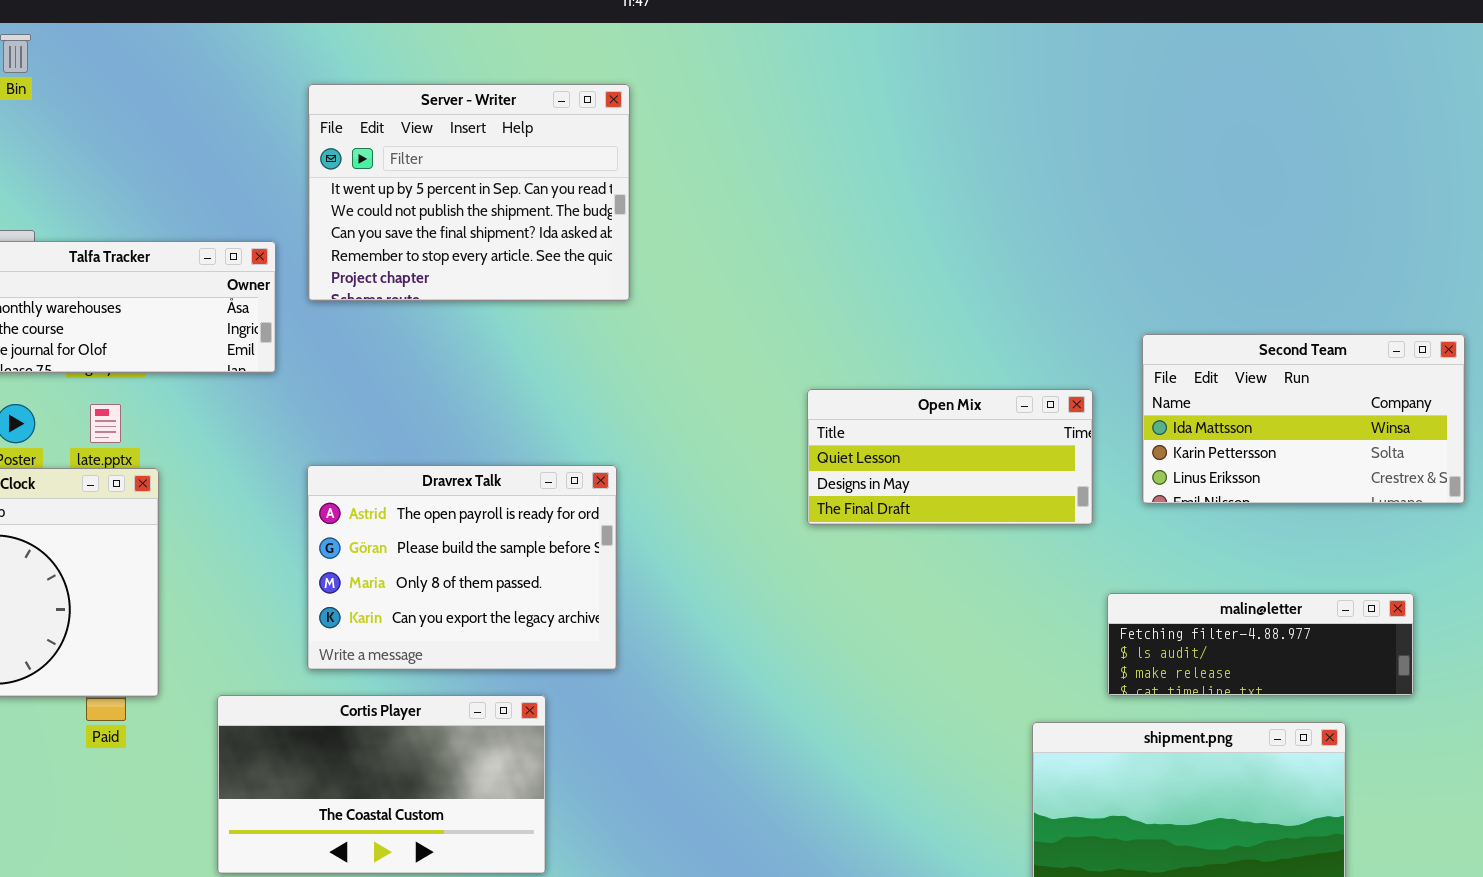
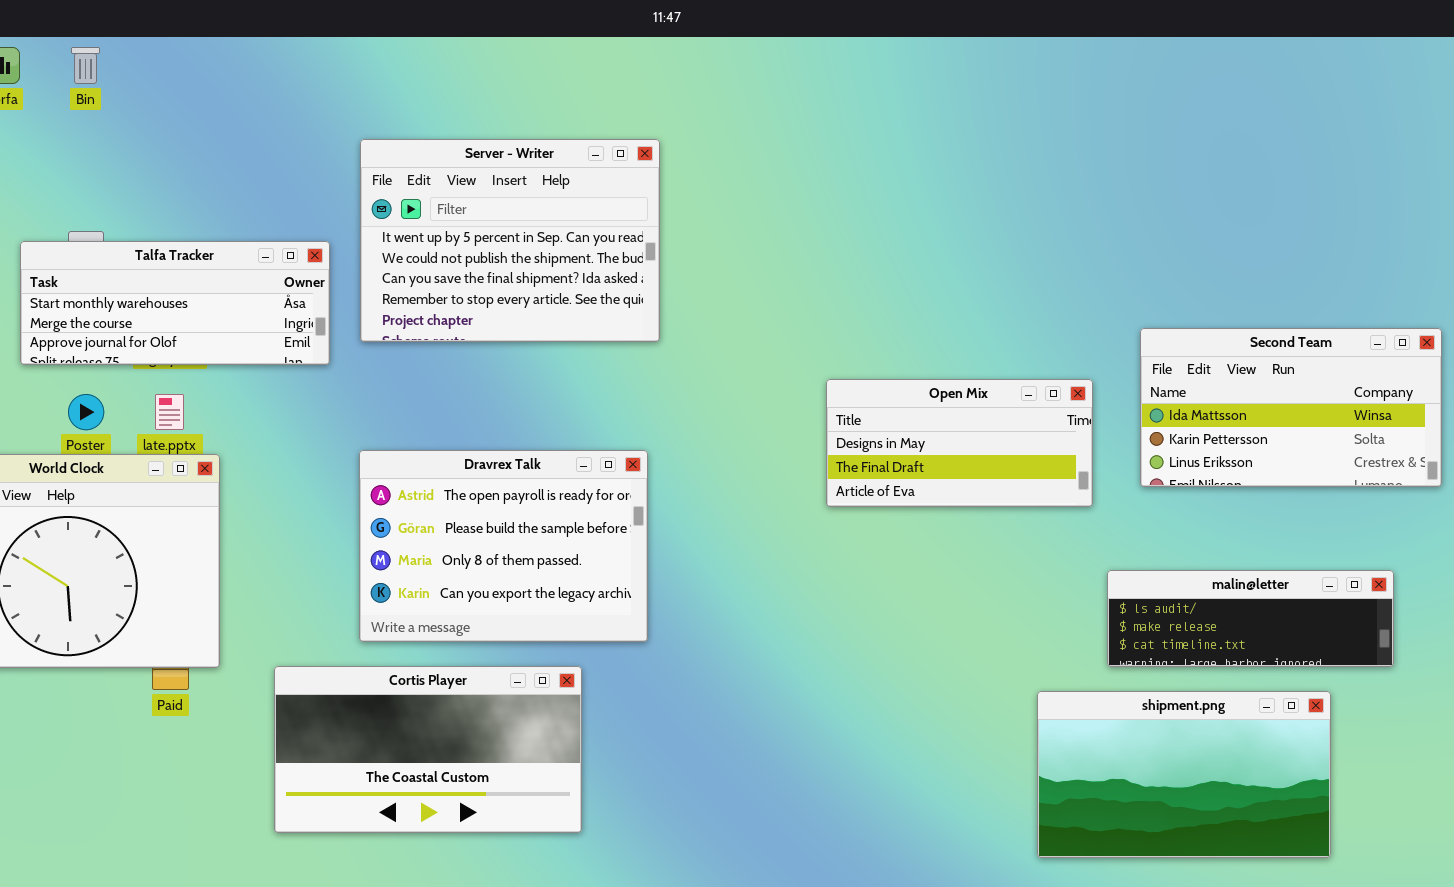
Server - Writer: [308,84,630,301] -> [360,139,660,342], moved
Open Mix: [807,389,1093,525] -> [826,379,1093,507], scrolled down 1 row
malin@letter: [1107,593,1414,696] -> [1107,570,1394,667], scrolled down 1 row

